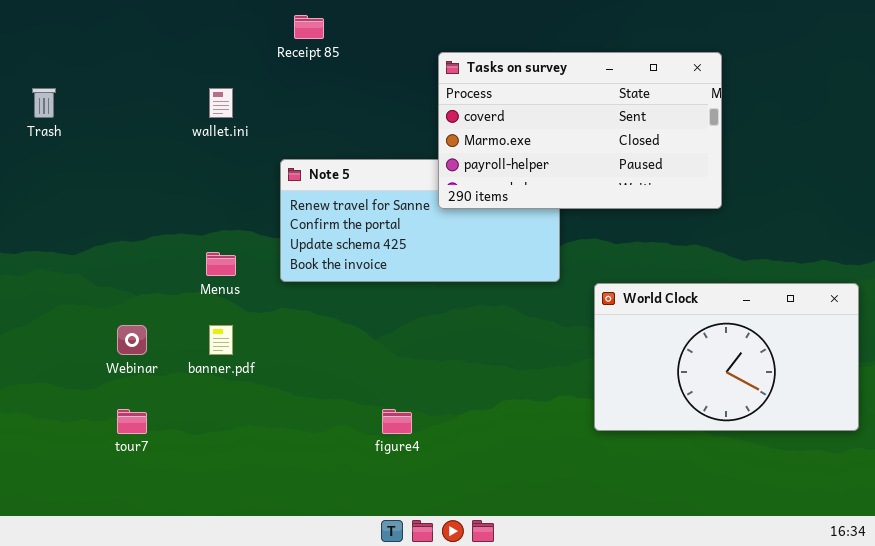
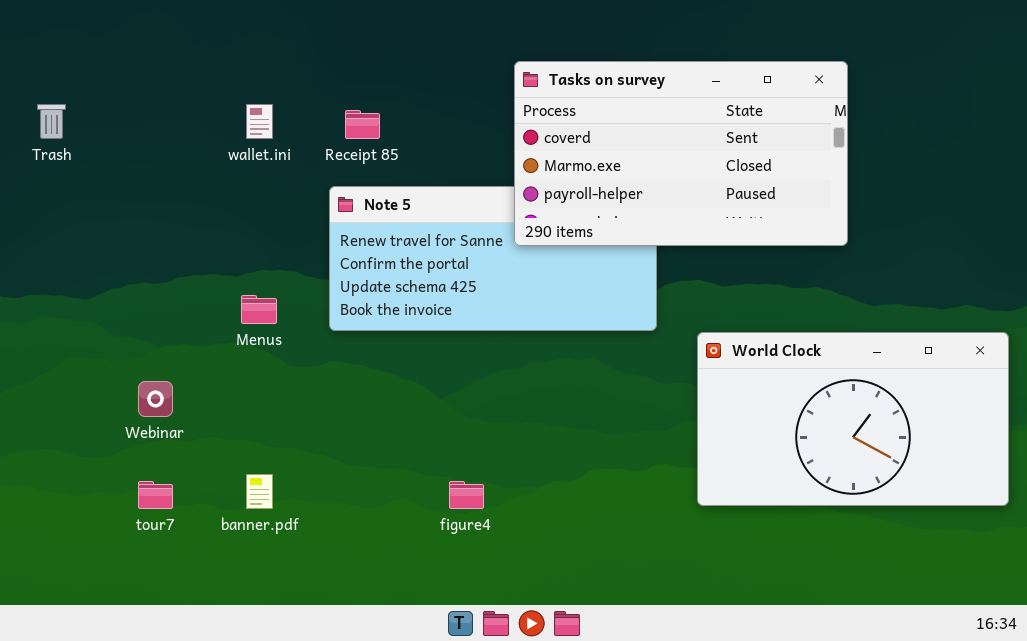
Receipt 85: [294,15,324,39] -> [345,110,380,139], moved
banner.pdf: [209,325,233,355] -> [246,474,273,509], moved

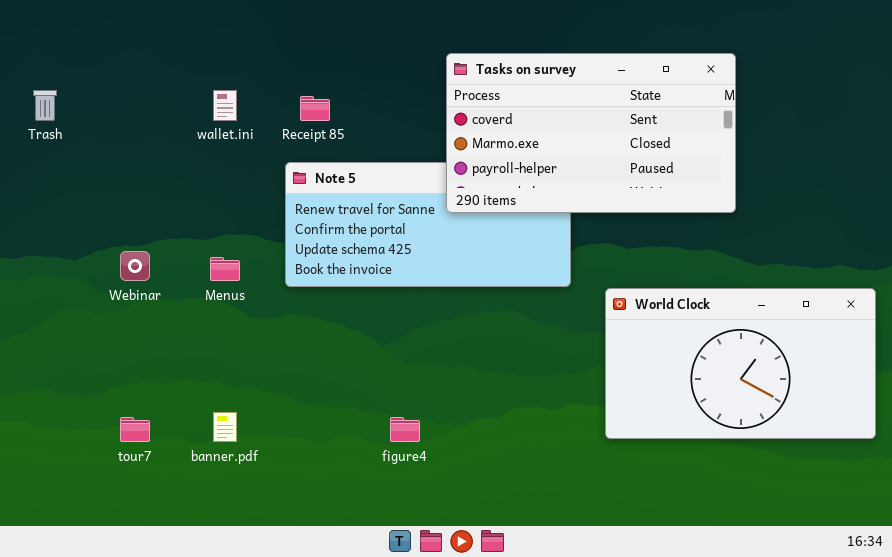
Webinar: [138,381,173,417] -> [120,251,150,281], moved

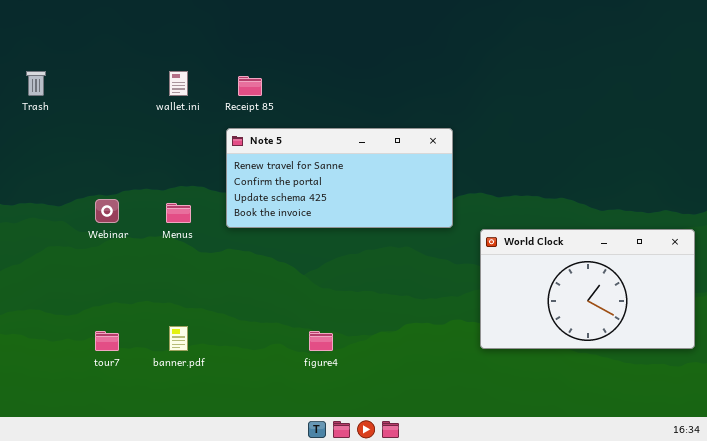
Tasks on survey: [446,53,736,213] -> none, closed

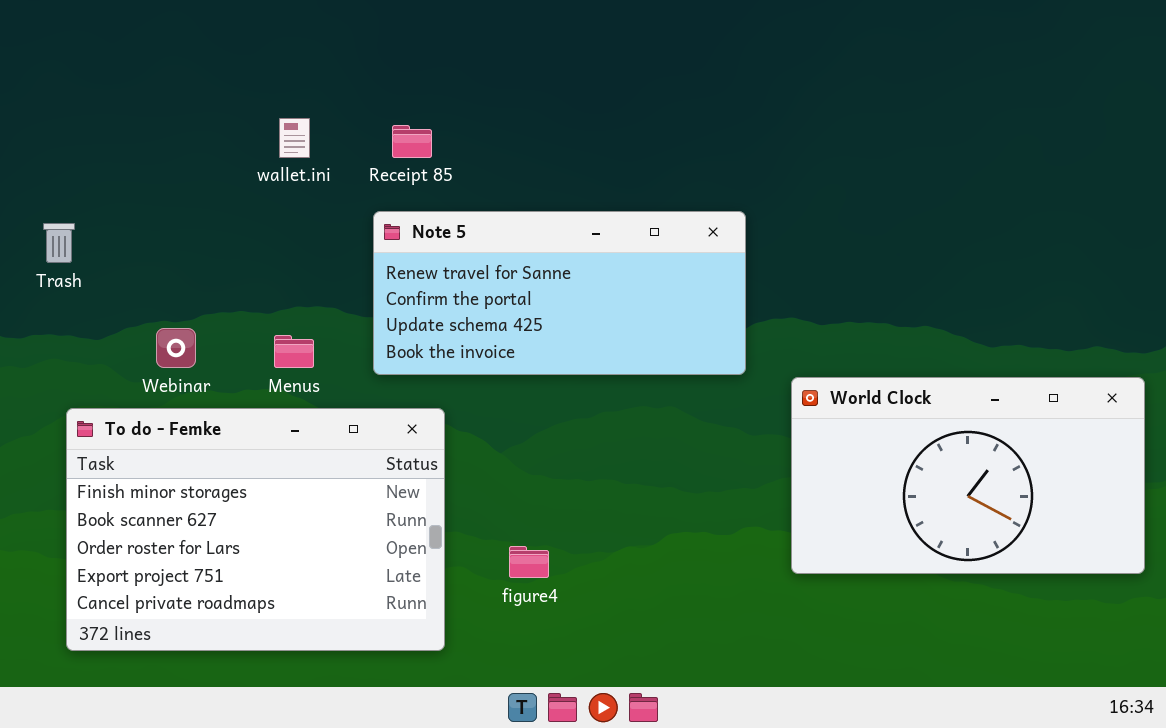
Trash: [26,71,46,96] -> [43,223,75,263], moved
To do - Femke: none -> [66,408,445,651], opened

